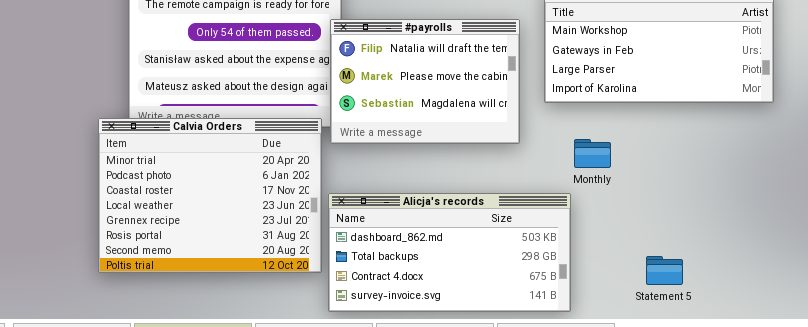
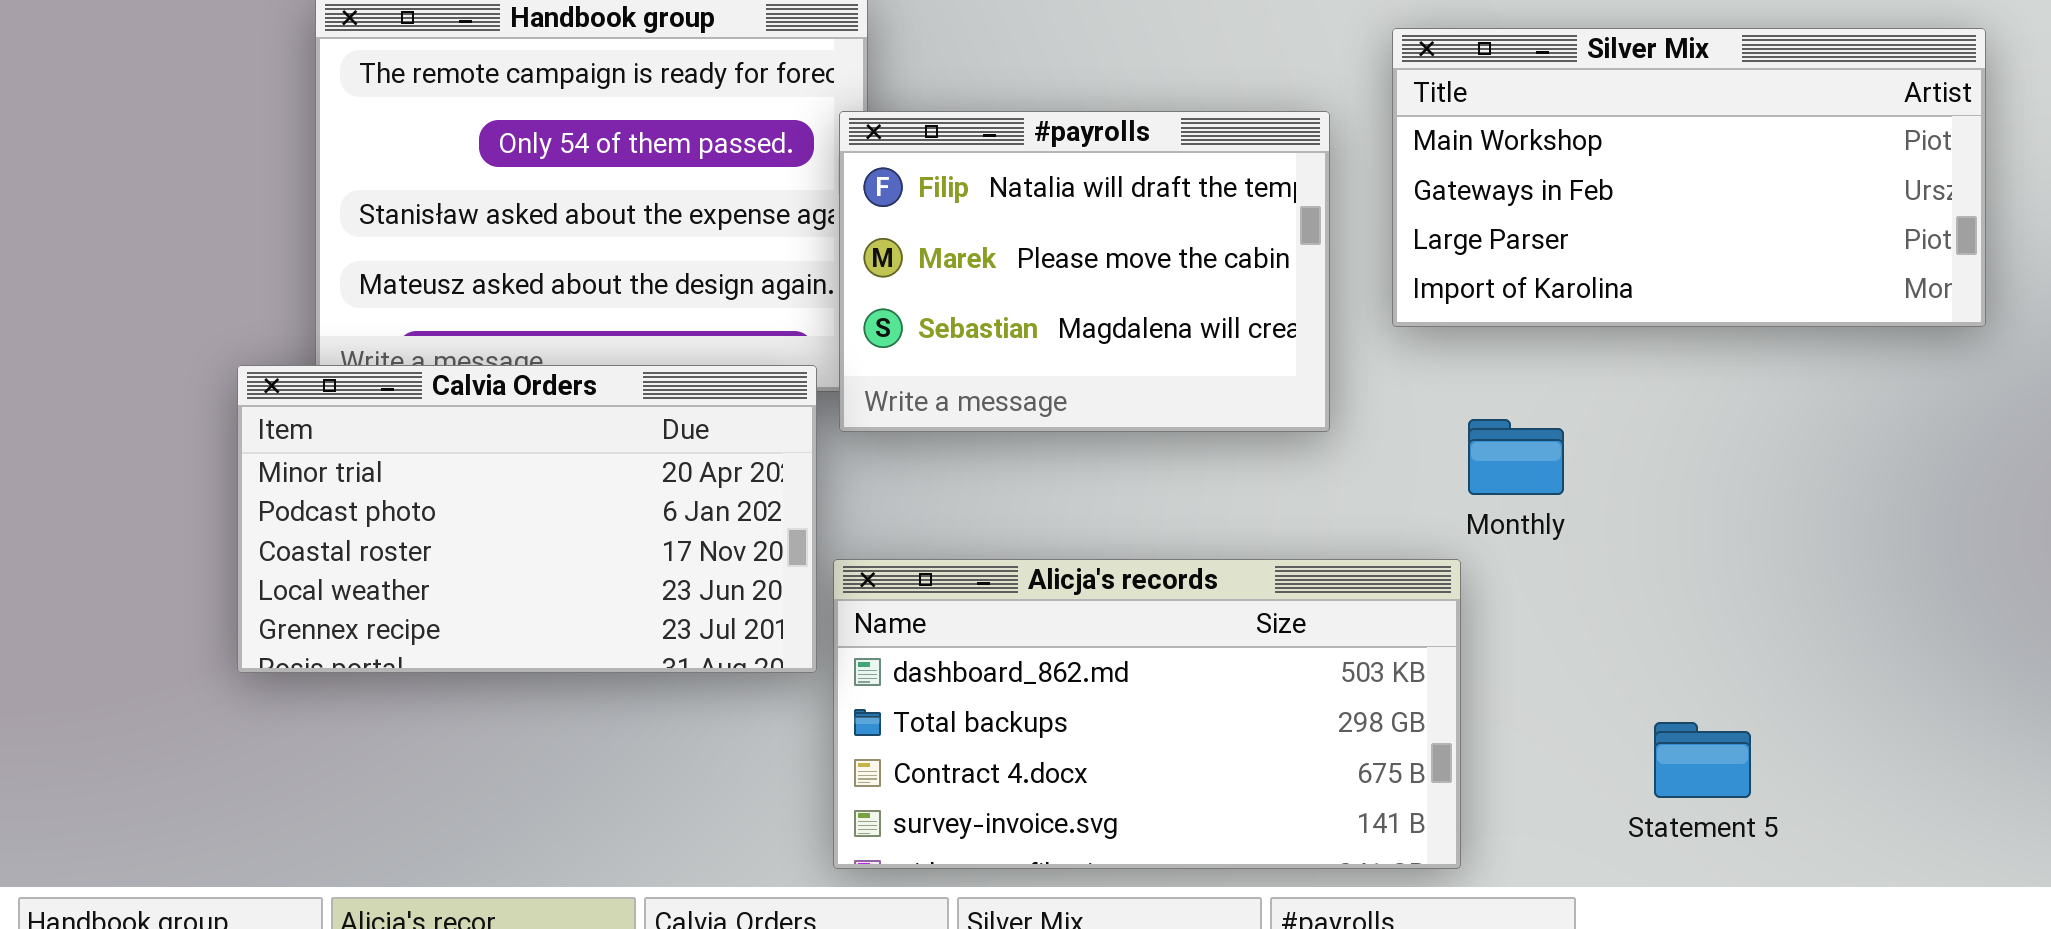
Calvia Orders: [98,118,322,273] -> [237,365,817,673], resized

